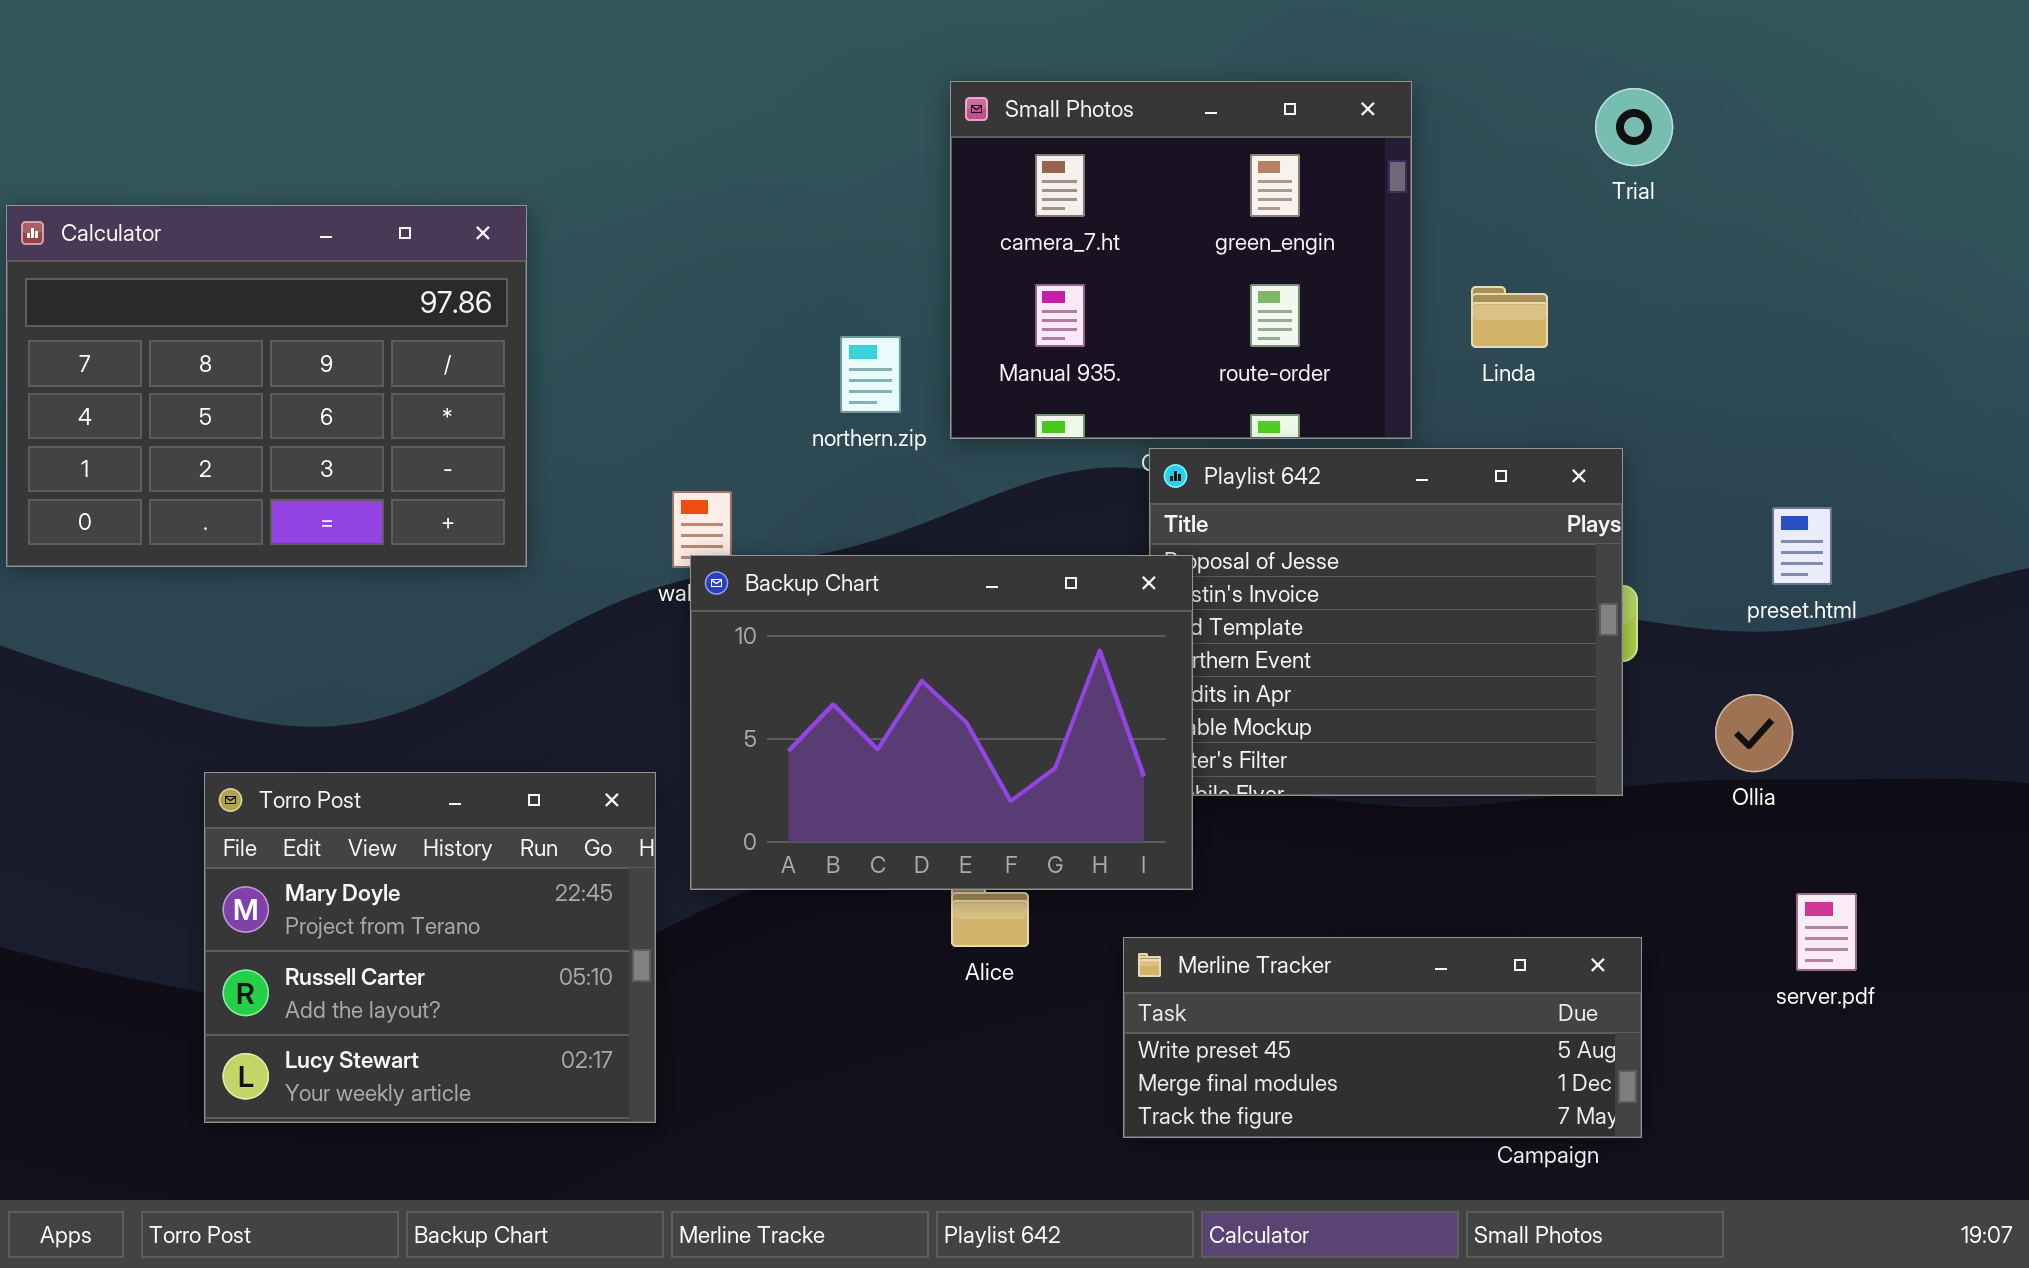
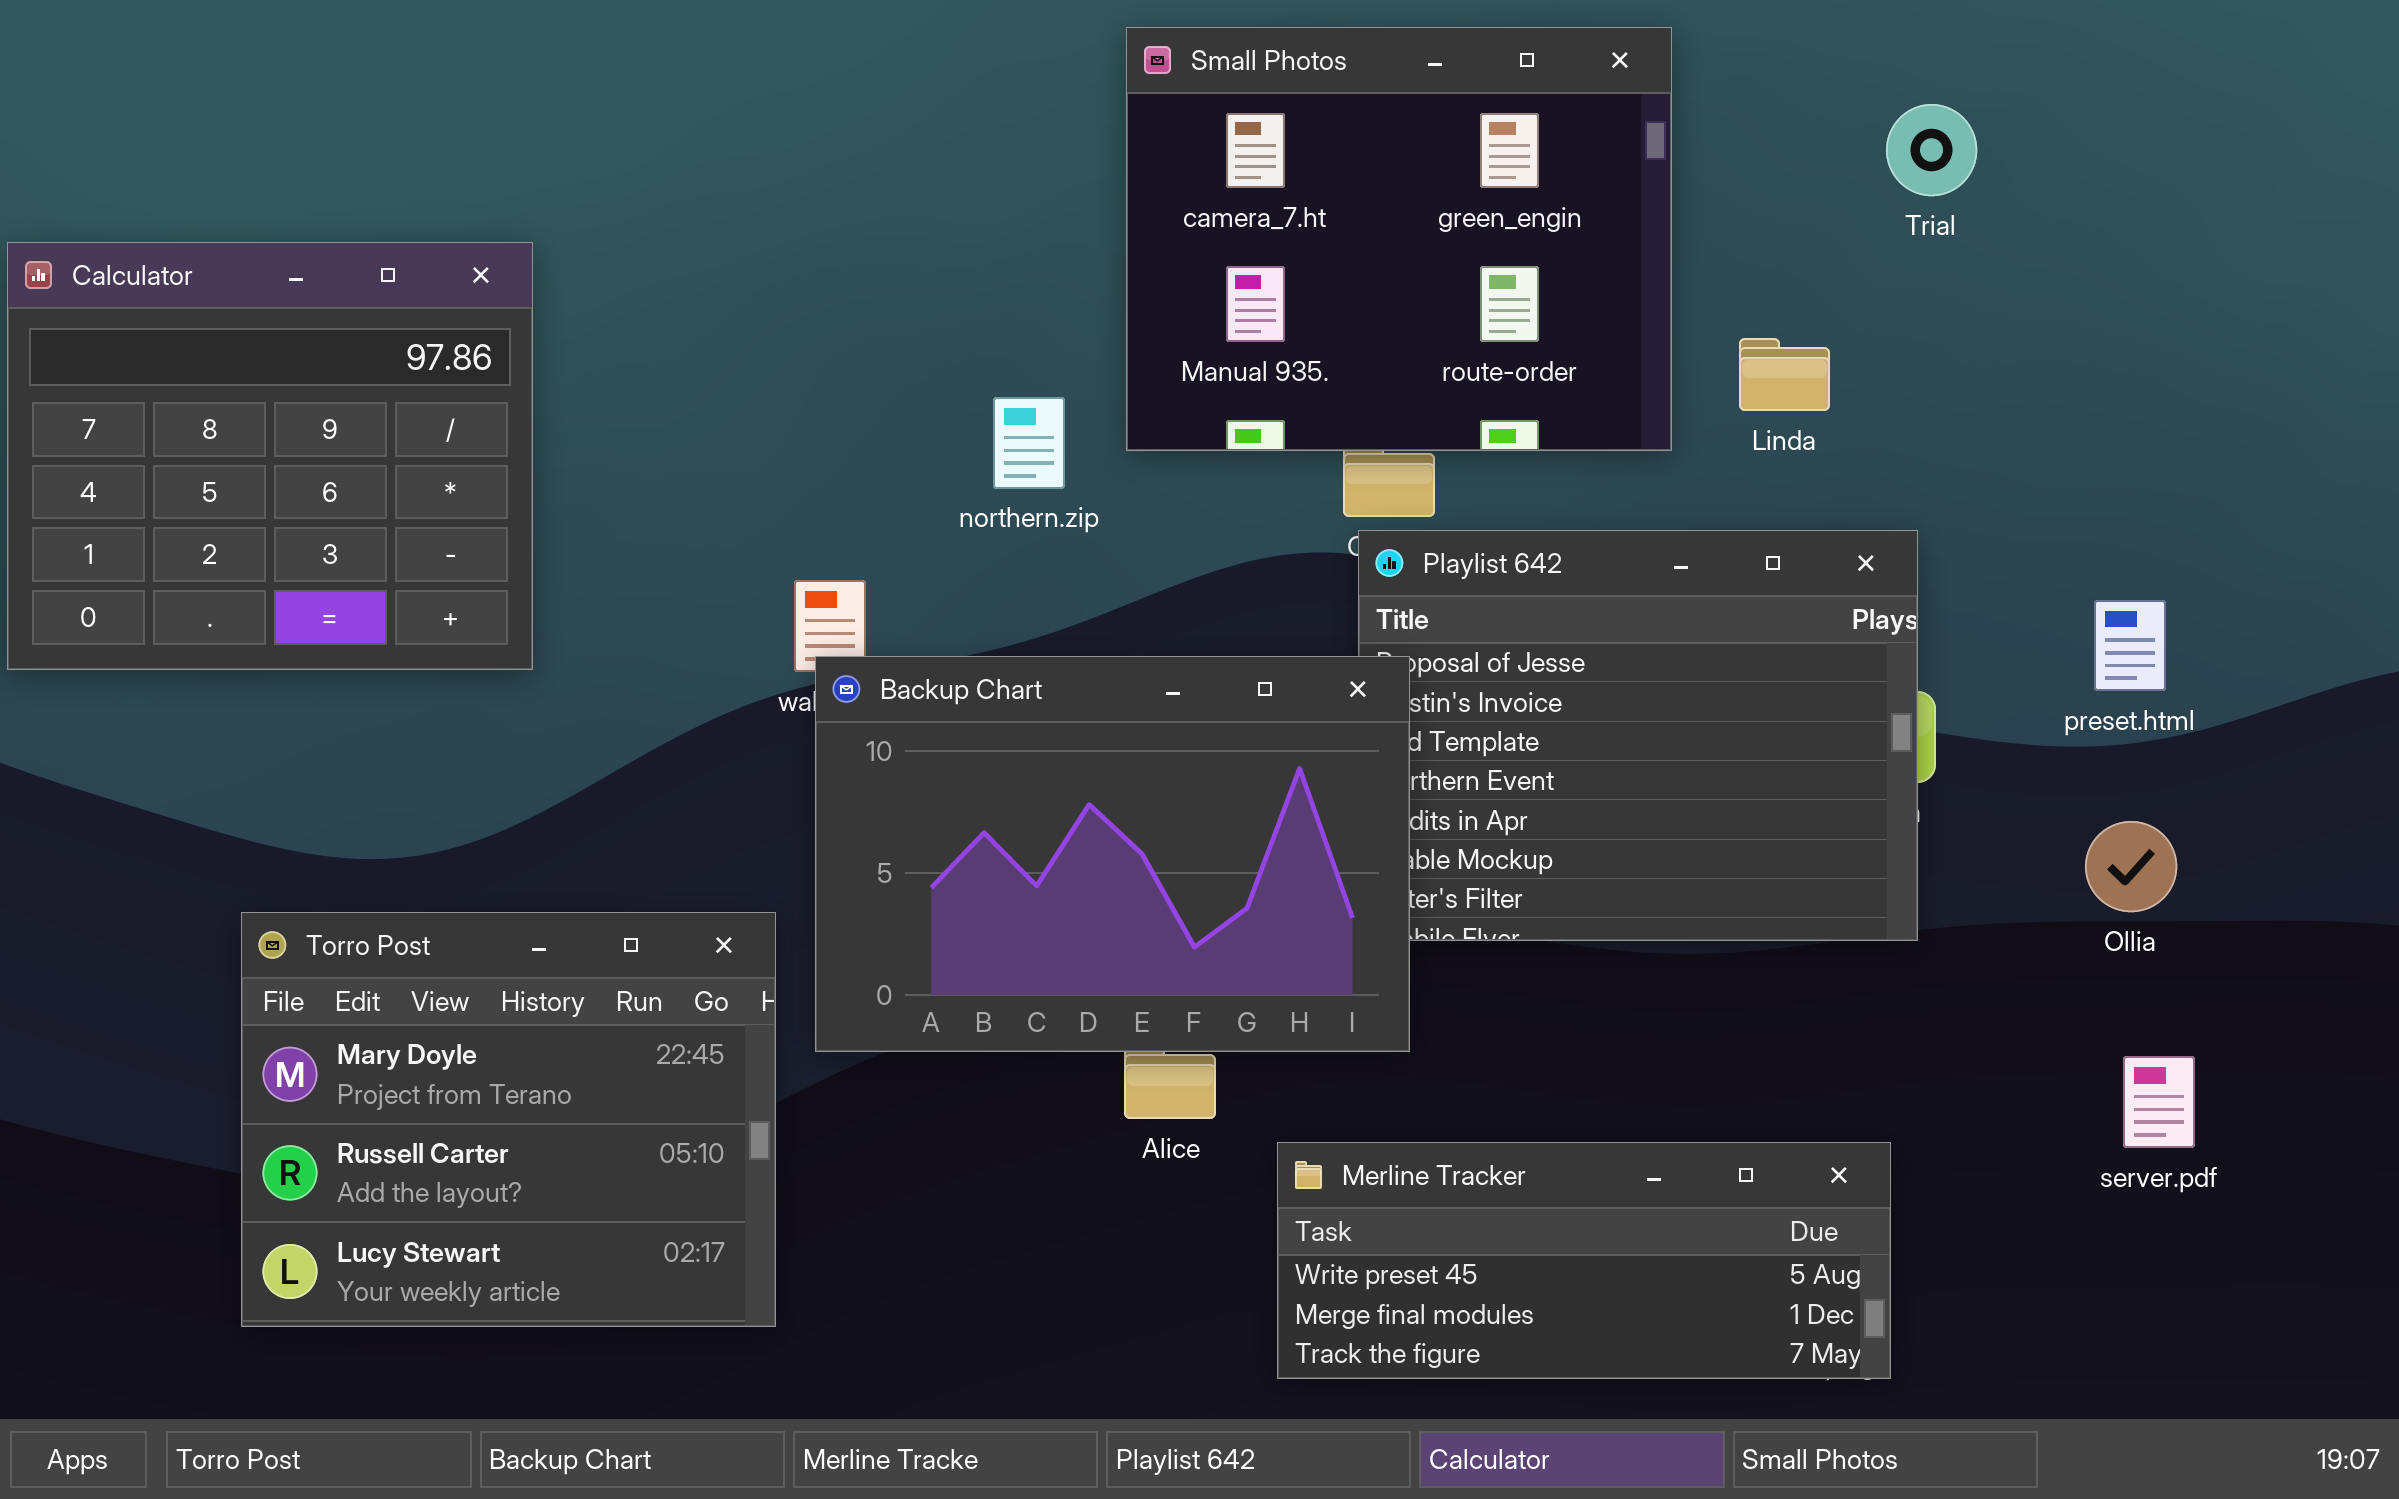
Small Photos: [950,81,1412,439] -> [1126,27,1672,451], moved
Calculator: [6,205,527,567] -> [7,242,533,670], resized
Ollia: [1715,694,1793,772] -> [2085,821,2177,912], moved
Merline Tracker: [1123,937,1642,1138] -> [1277,1142,1891,1379], moved

